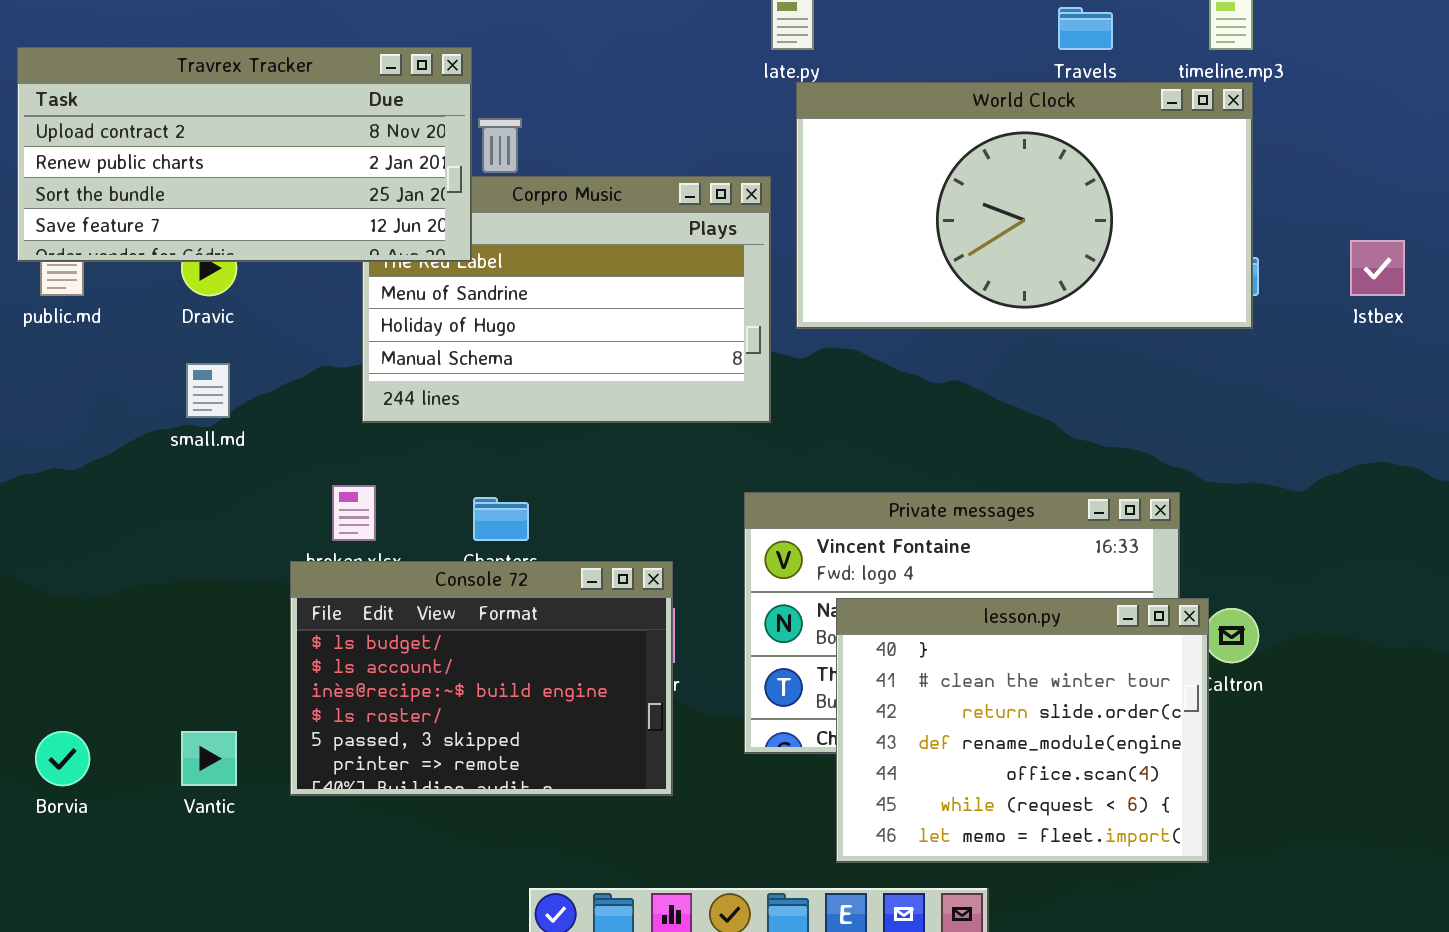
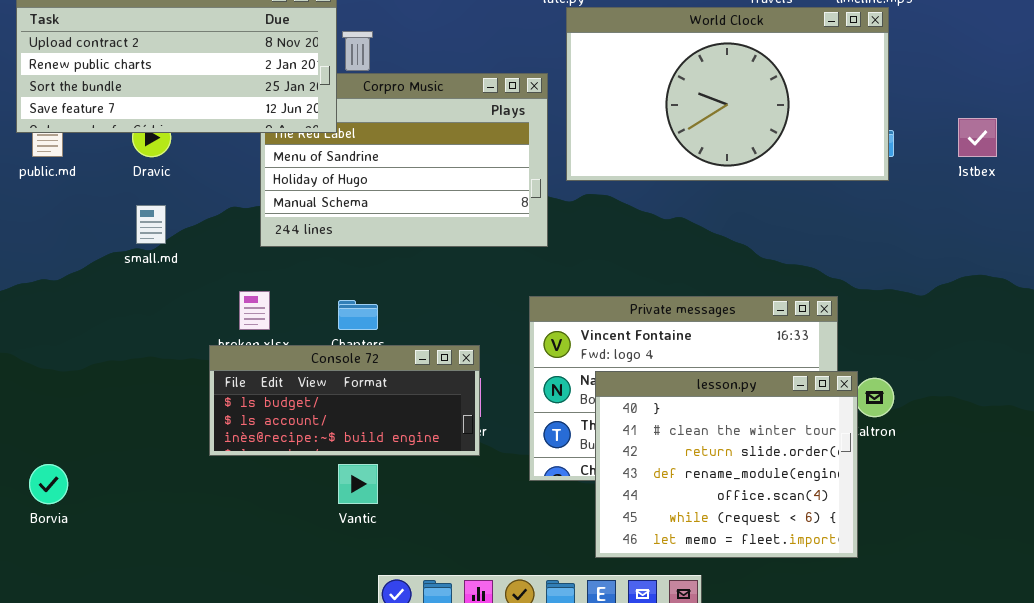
Console 72: [290,561,673,796] -> [209,345,480,456], resized
Vantic: [181,731,237,786] -> [338,464,378,504], moved

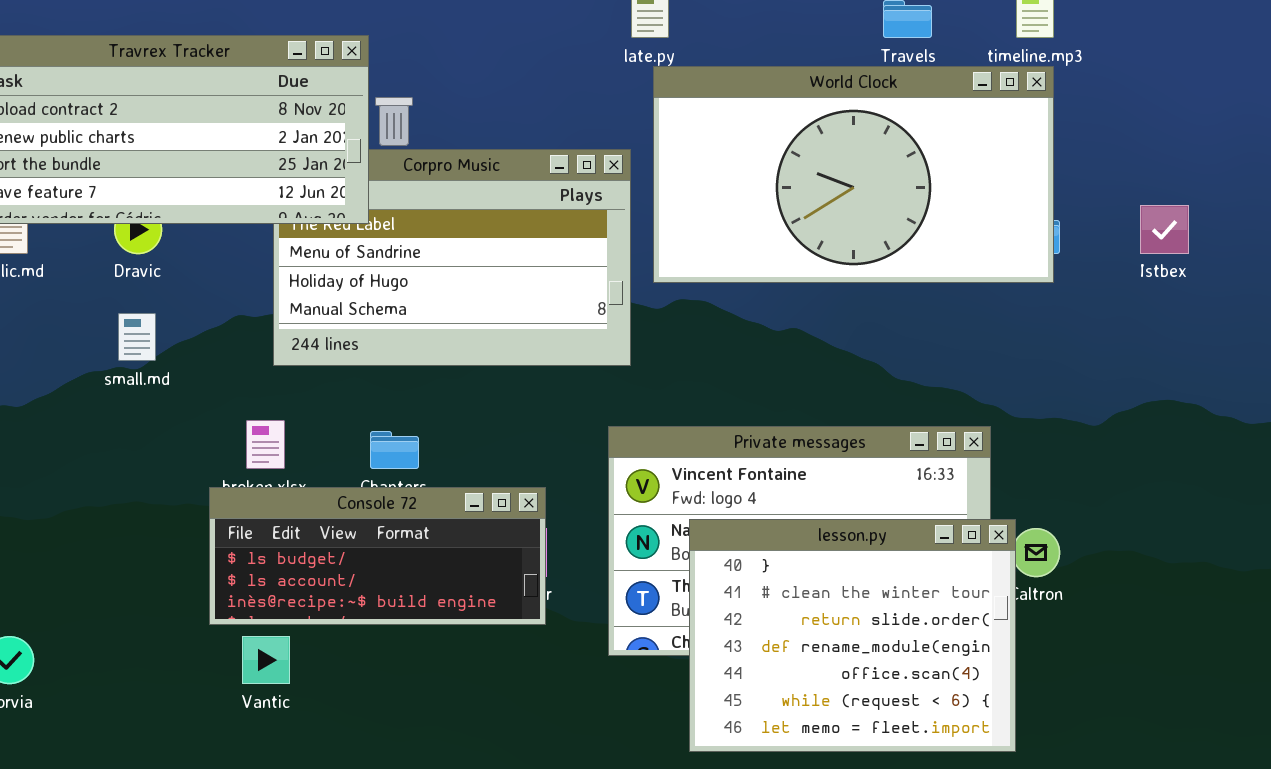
Vantic: [338,464,378,504] -> [242,636,290,684], moved

